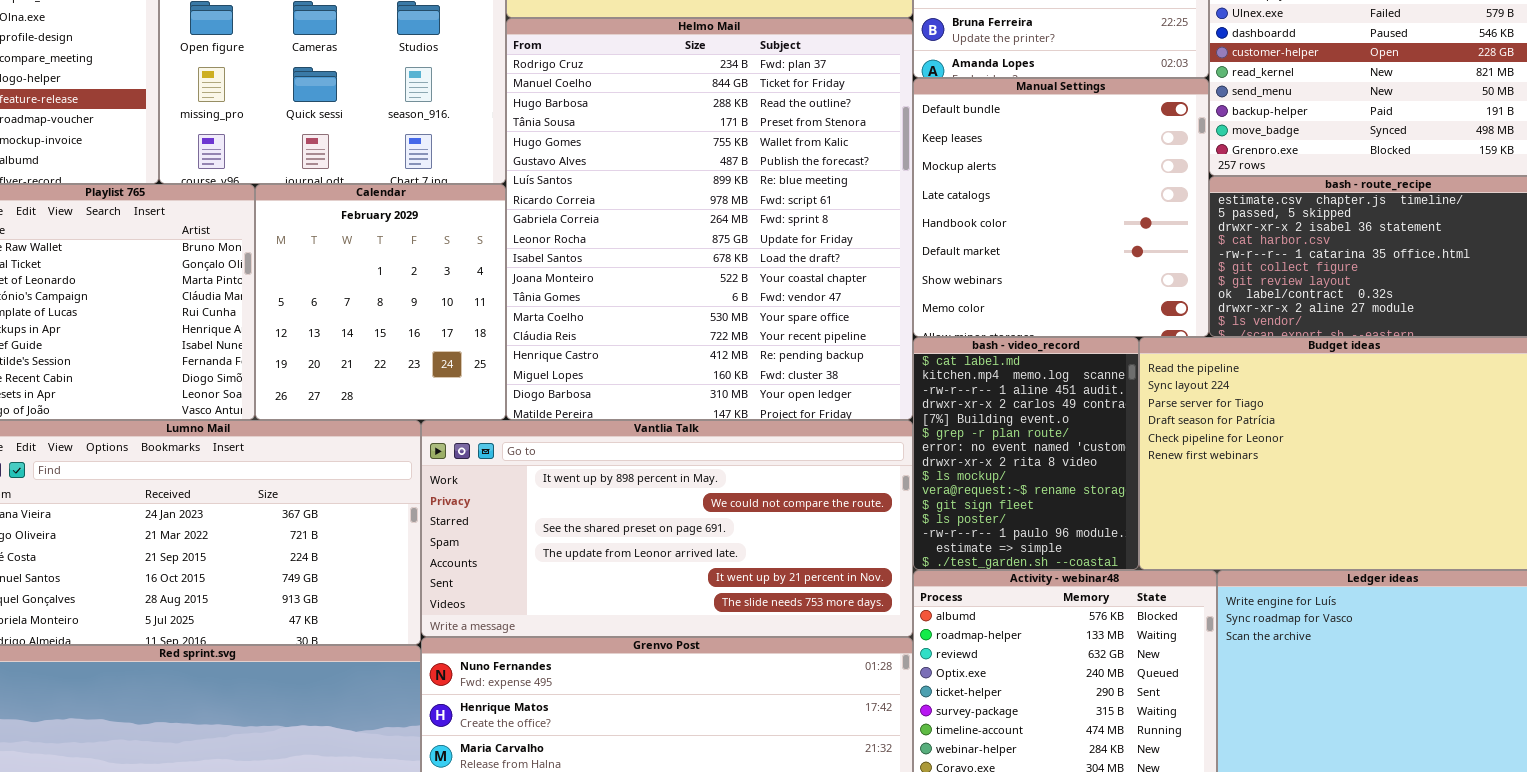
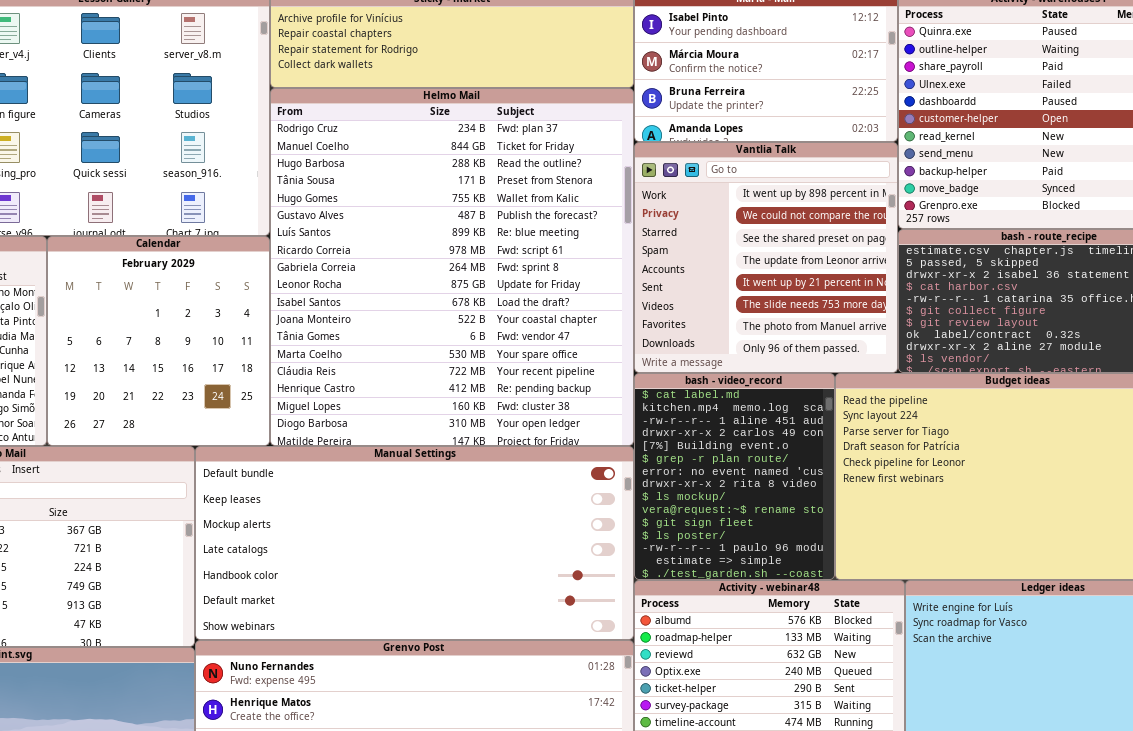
Manual Settings: [913,78,1209,337] -> [195,446,634,640], moved, resized
Vantlia Talk: [421,420,913,637] -> [634,142,898,373], moved, resized

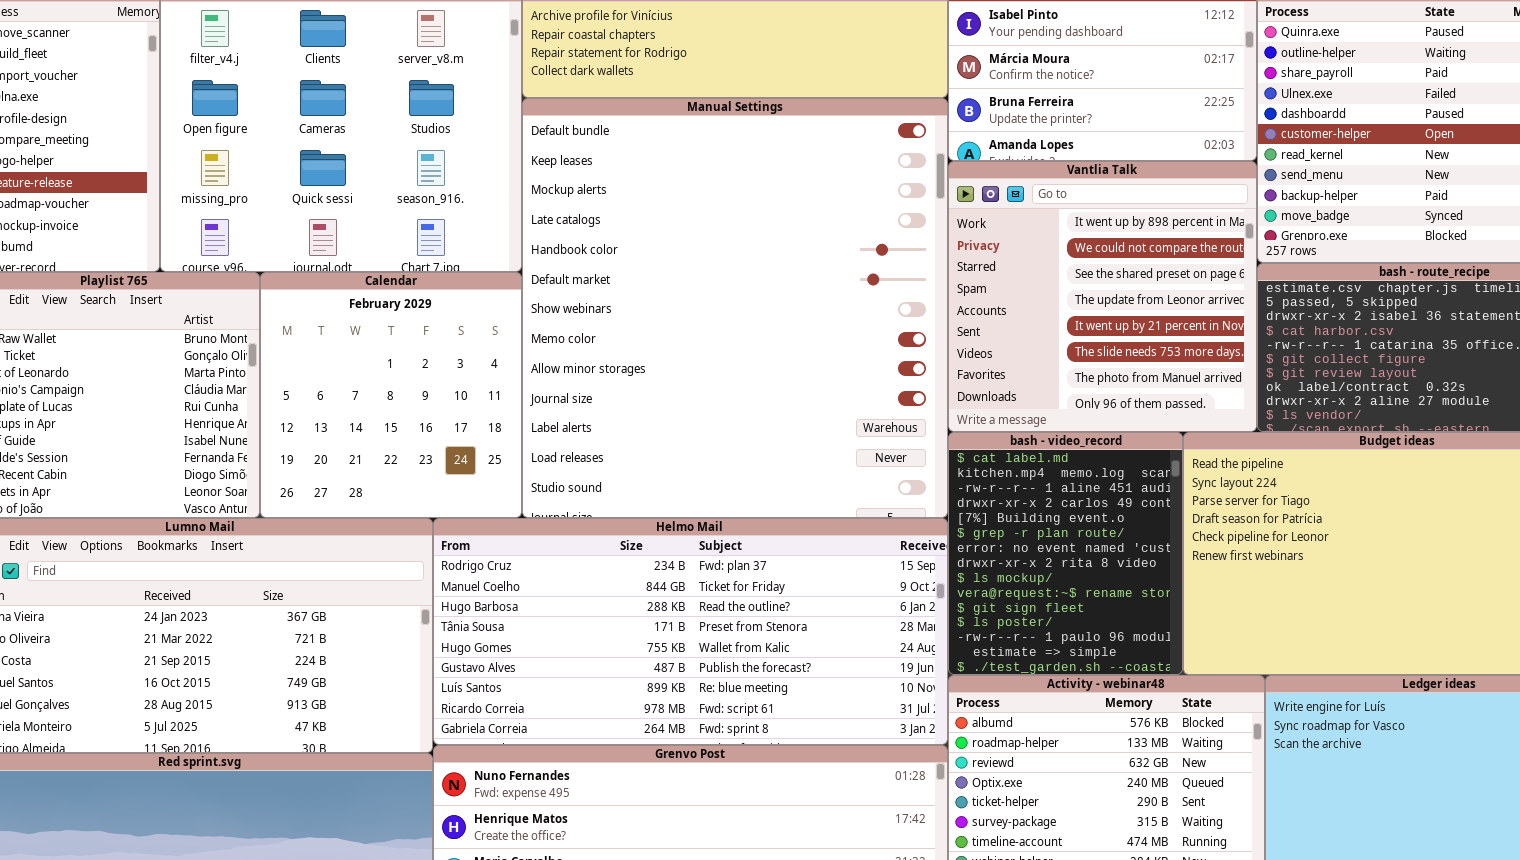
Helmo Mail: [270,88,634,446] -> [433,518,948,745], moved, resized
Manual Settings: [195,446,634,640] -> [522,98,948,518], moved, resized

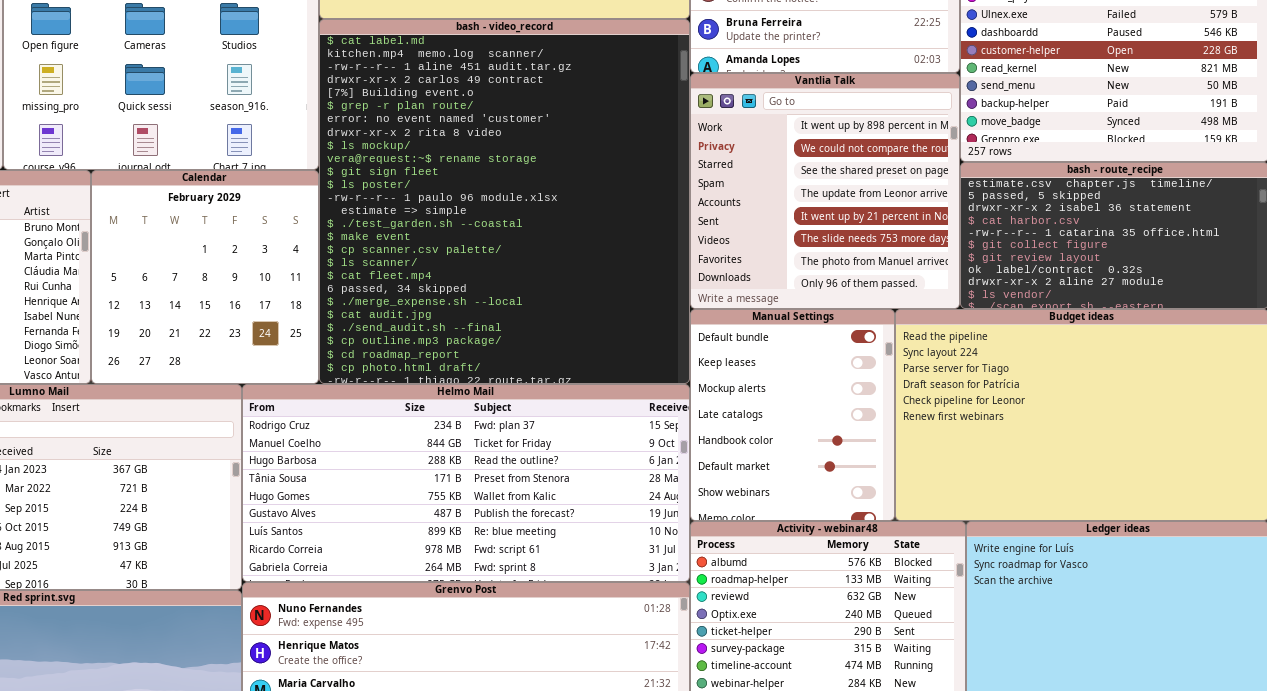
Manual Settings: [522,98,948,518] -> [690,309,895,521], moved, resized
bash - video_record: [948,432,1183,675] -> [319,19,690,384], moved, resized

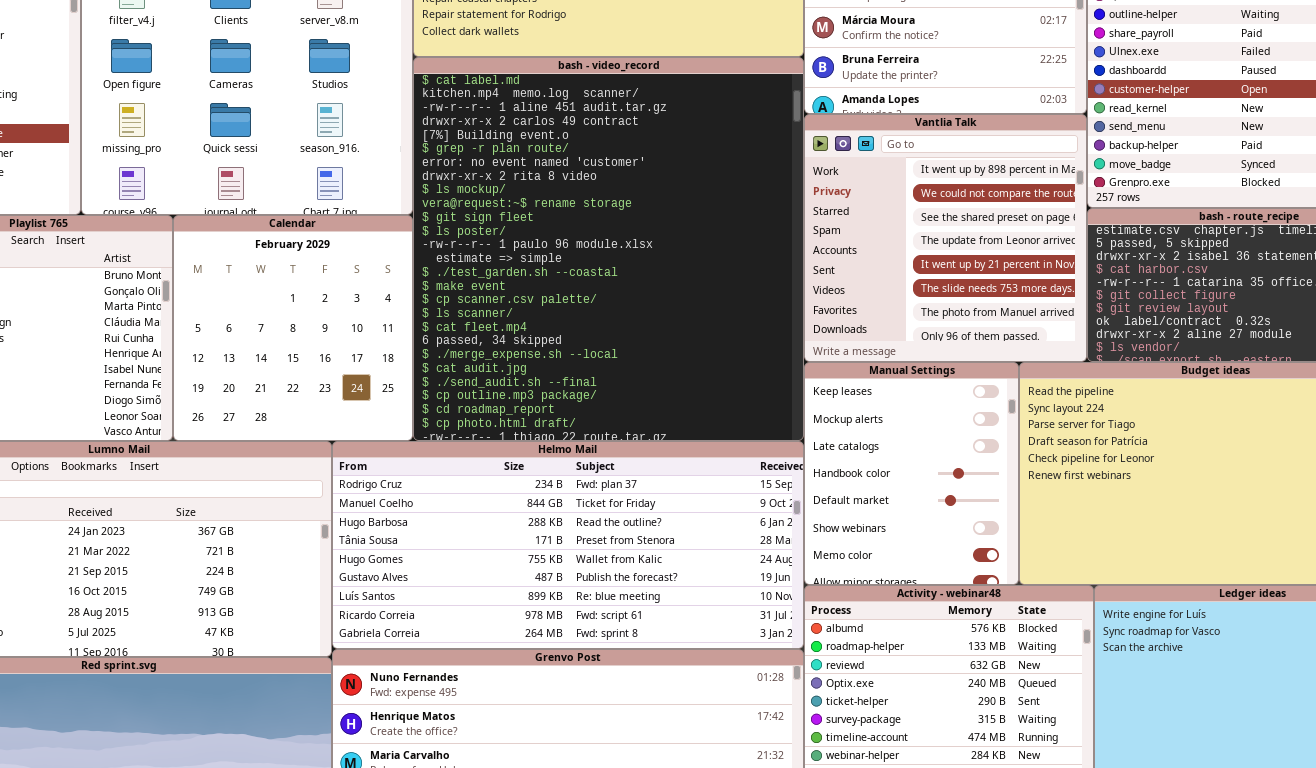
Manual Settings: [690,309,895,521] -> [804,362,1019,585], scrolled down 1 row

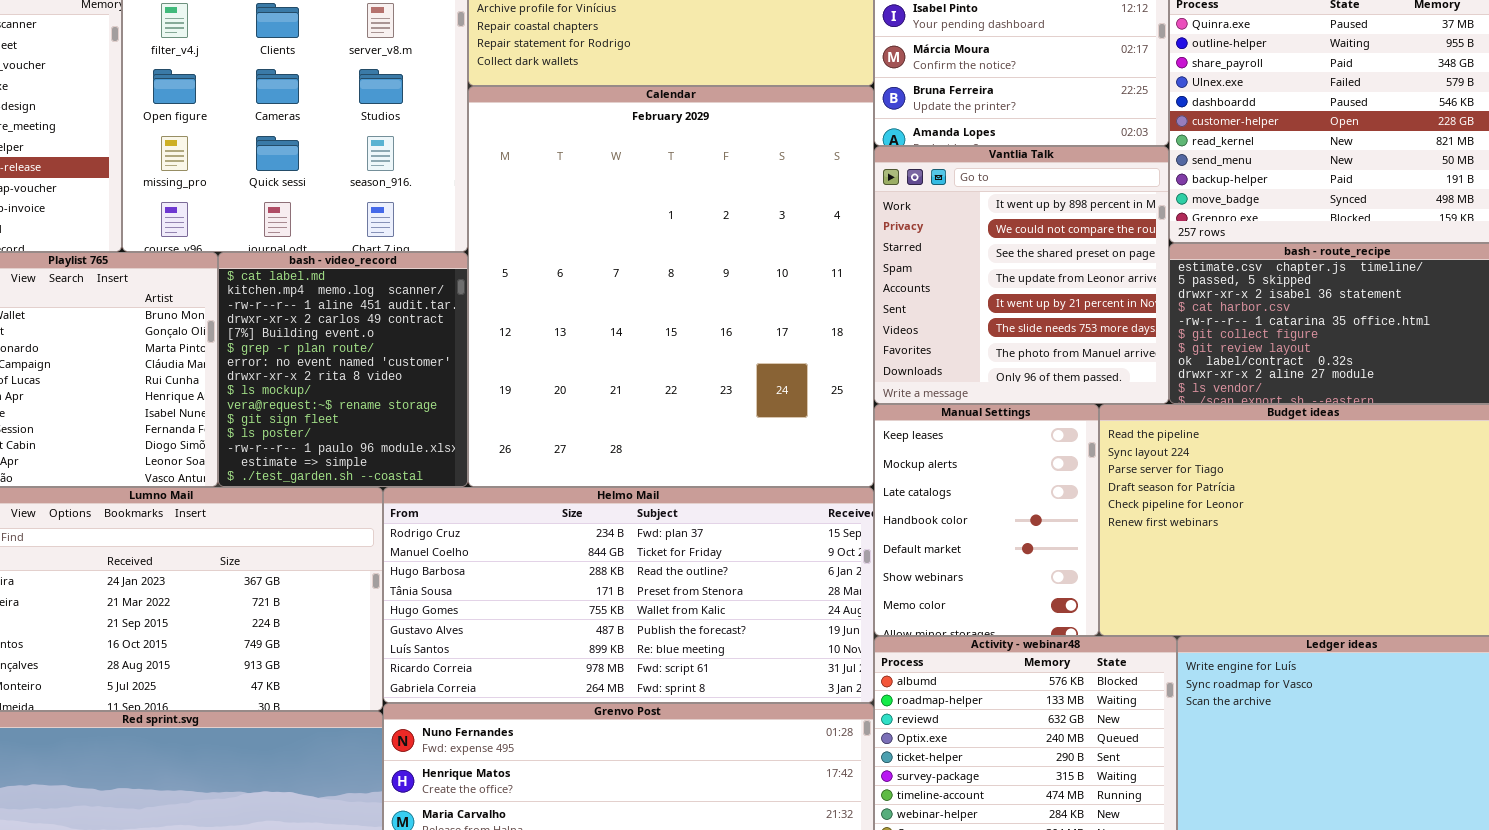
bash - video_record: [413,57,804,441] -> [218,252,468,487], moved, resized
Calendar: [173,215,413,441] -> [468,86,874,487], moved, resized

